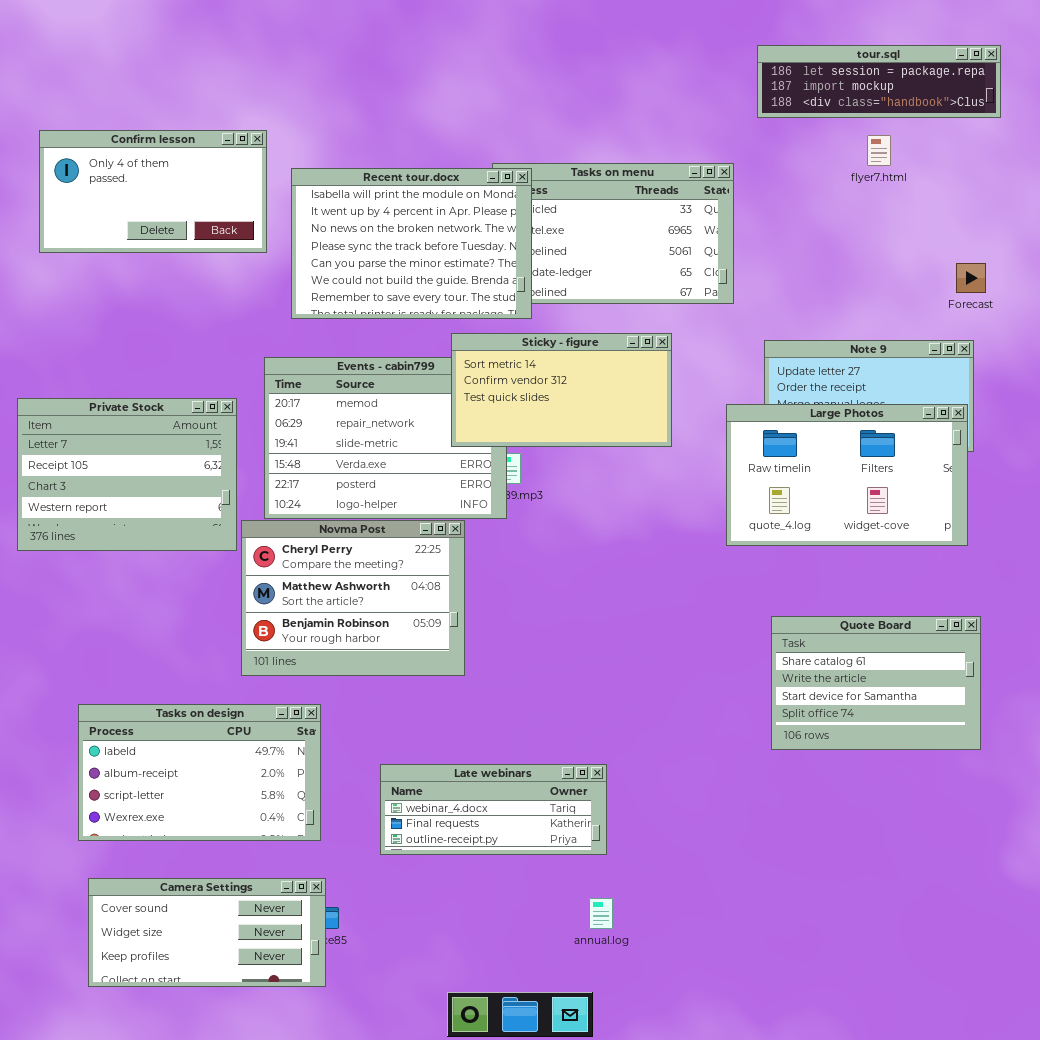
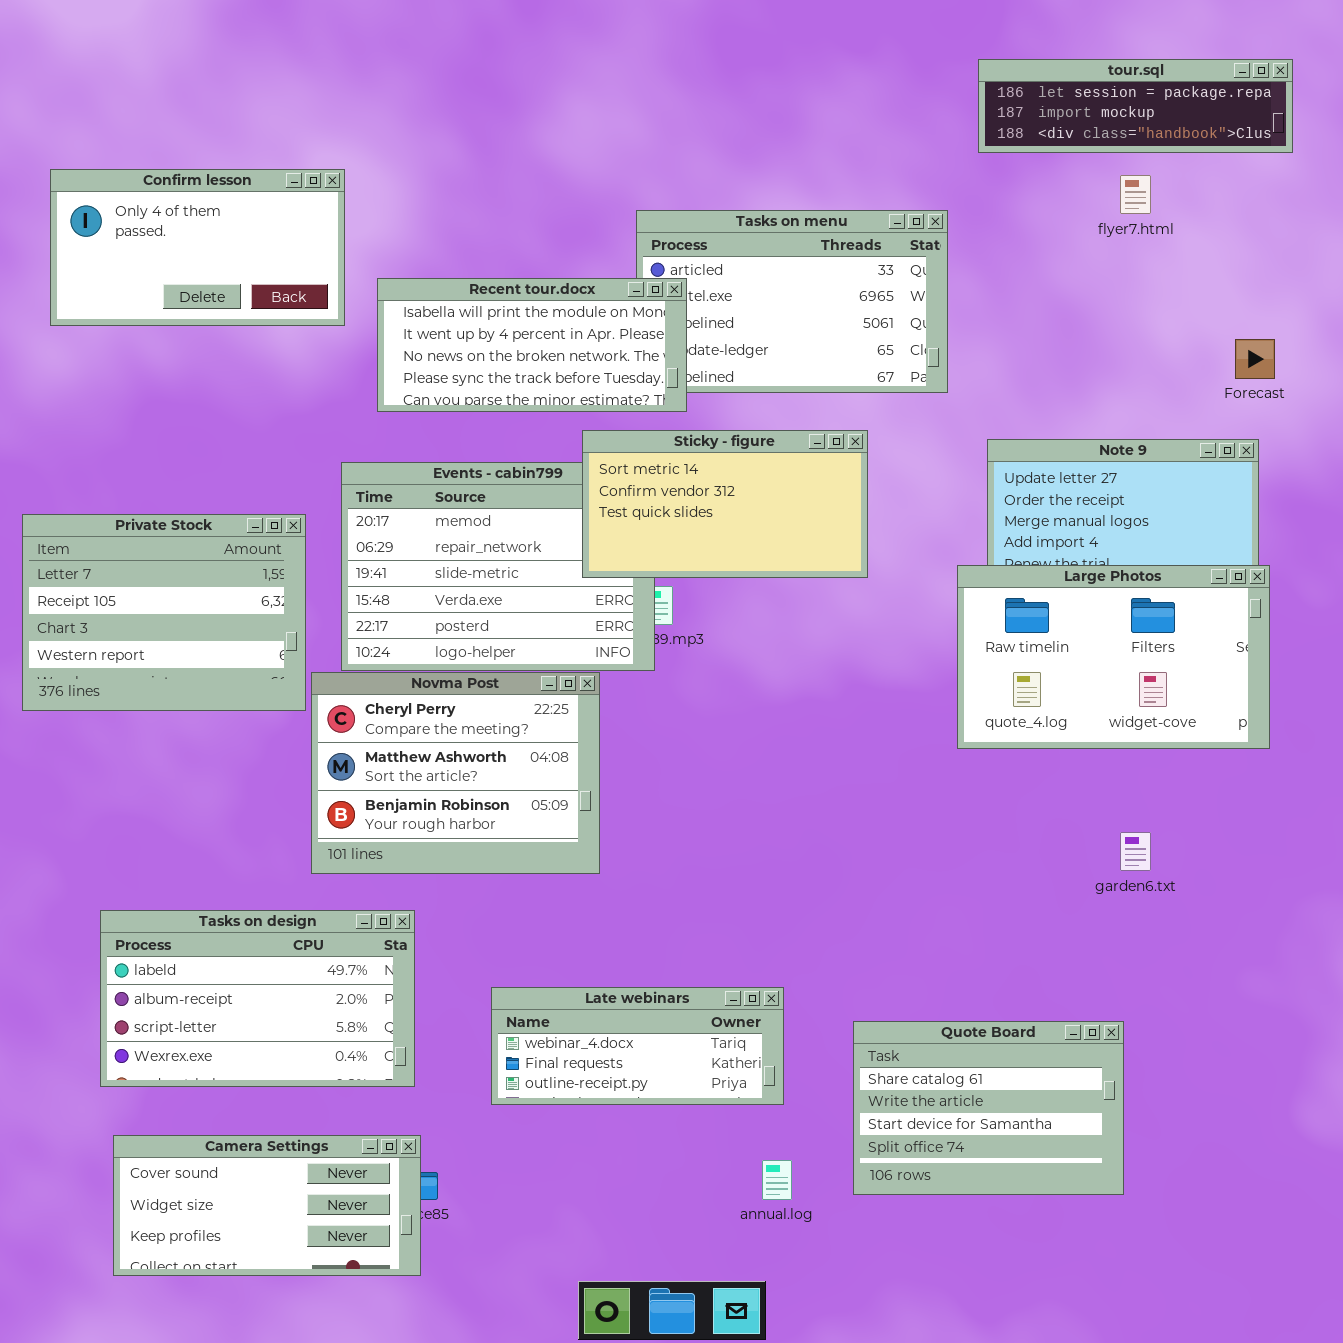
Recent tour.docx: [291,168,532,319] -> [377,278,687,412], resized
Large Photos: [726,404,968,546] -> [957,565,1270,749], moved
Quote Board: [771,616,981,750] -> [853,1021,1124,1195], moved

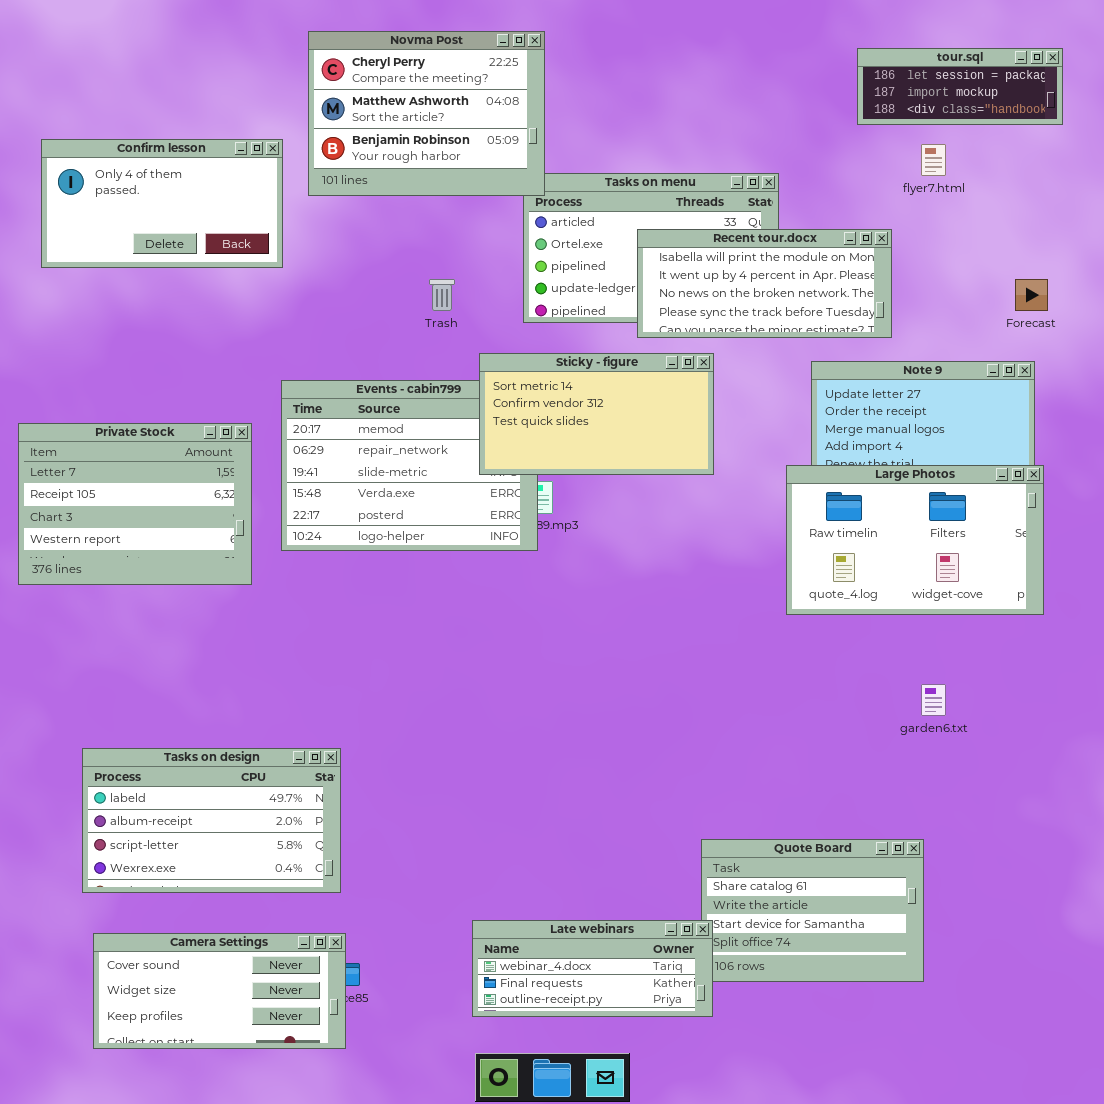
tour.sql: [978,59,1293,153] -> [857,48,1063,125], resized
Recent tour.docx: [377,278,687,412] -> [637,229,892,338], moved
Novma Post: [311,672,600,874] -> [308,31,545,196], moved
Late webinars: [491,987,784,1105] -> [472,920,713,1017], moved

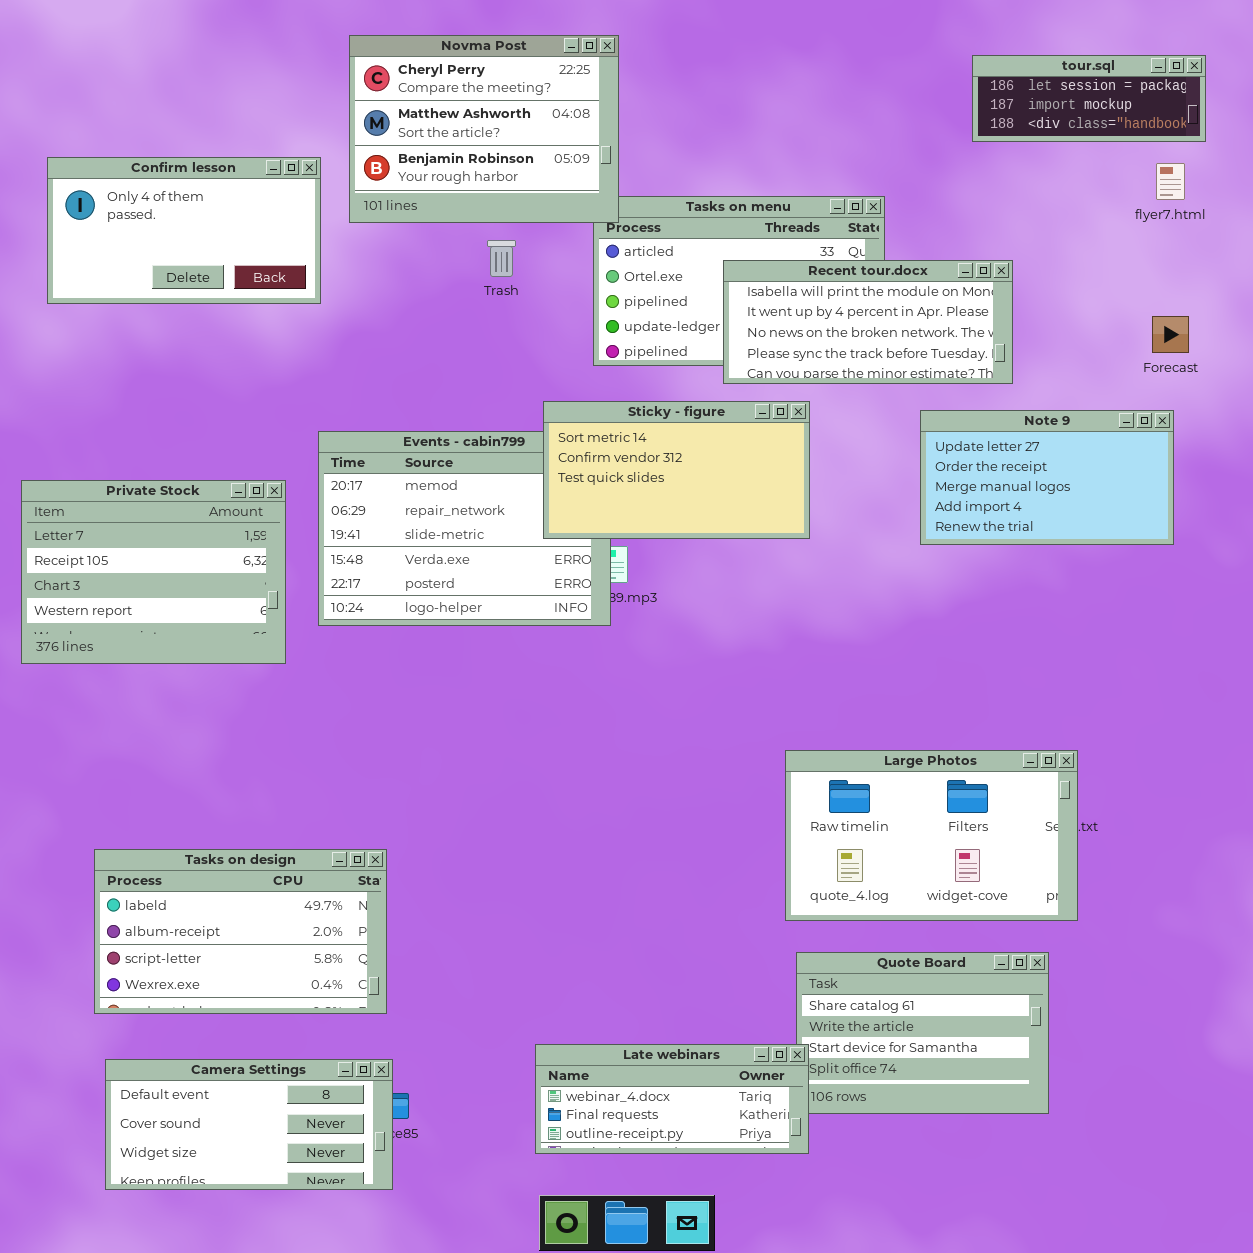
flyer7.html: [921,144,946,176] -> [1156,163,1185,200], moved
Trash: [429,279,455,311] -> [487,240,516,277], moved
Large Photos: [786,465,1044,615] -> [785,750,1078,921], moved
Camera Settings: [93,933,346,1049] -> [105,1059,393,1190], scrolled up 1 row

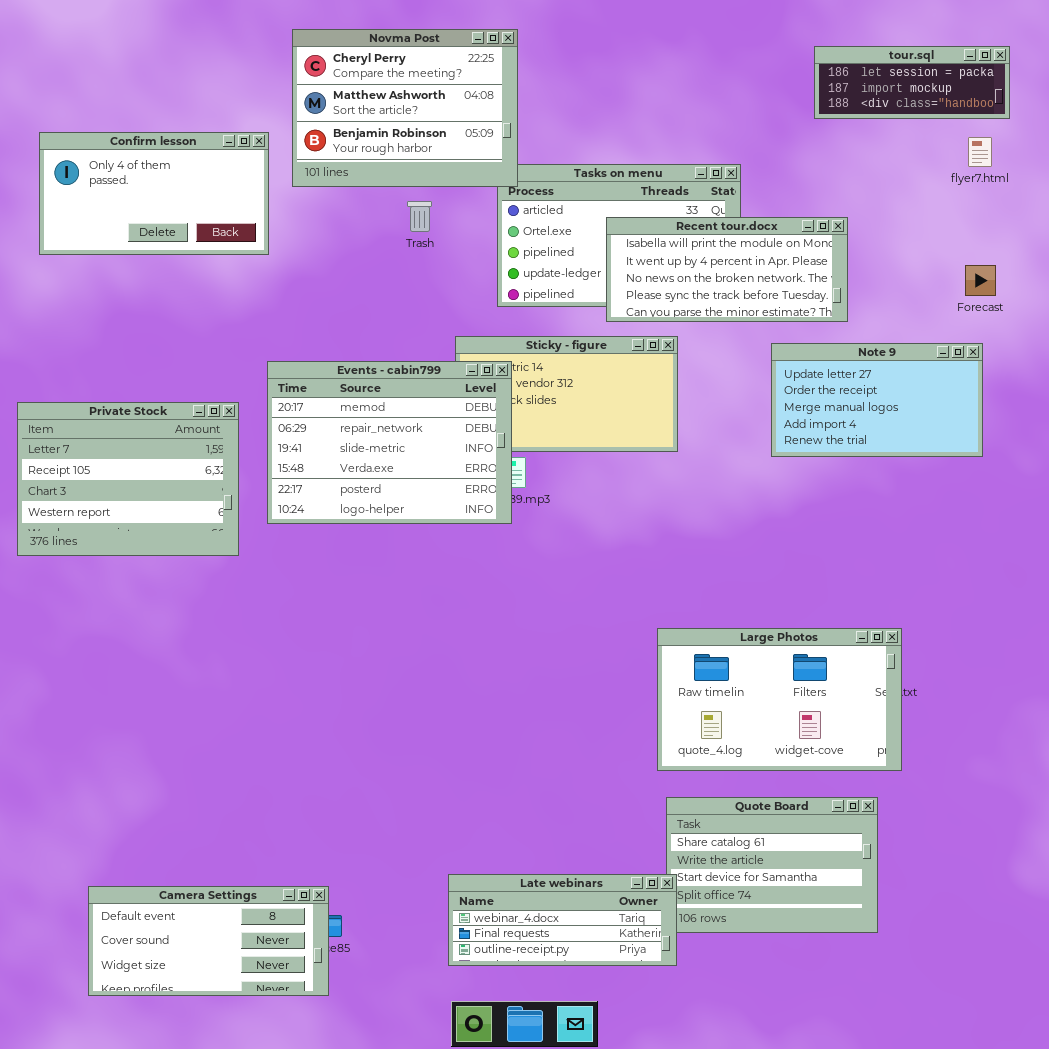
Events - cabin799: [318,431,611,626] -> [267,361,512,524], raised
Tasks on design: [94,849,387,1014] -> none, closed

